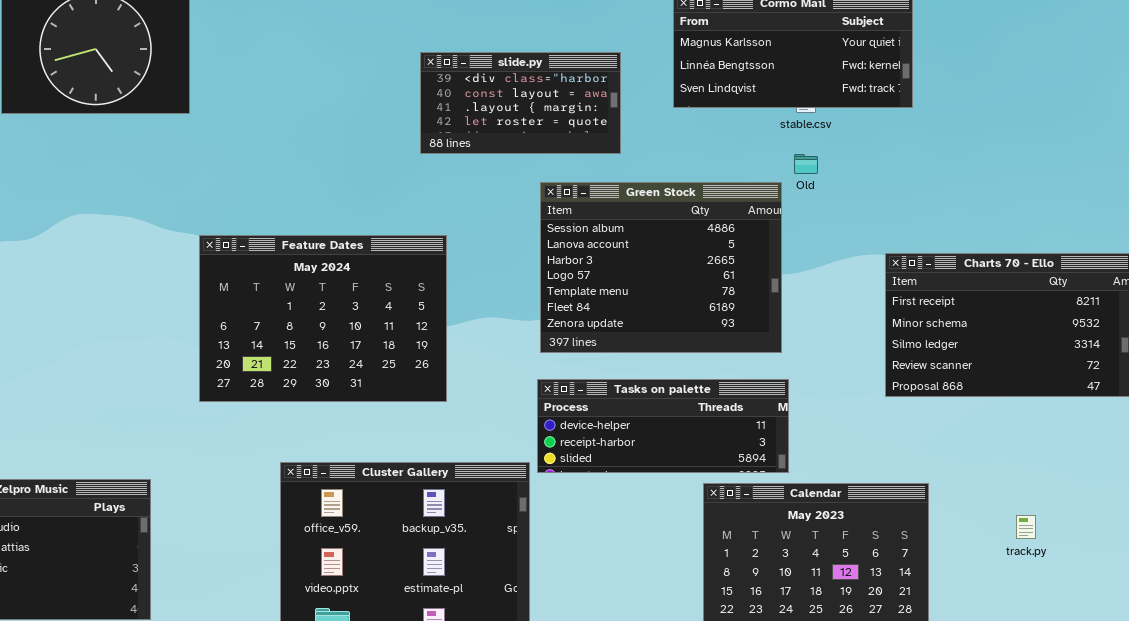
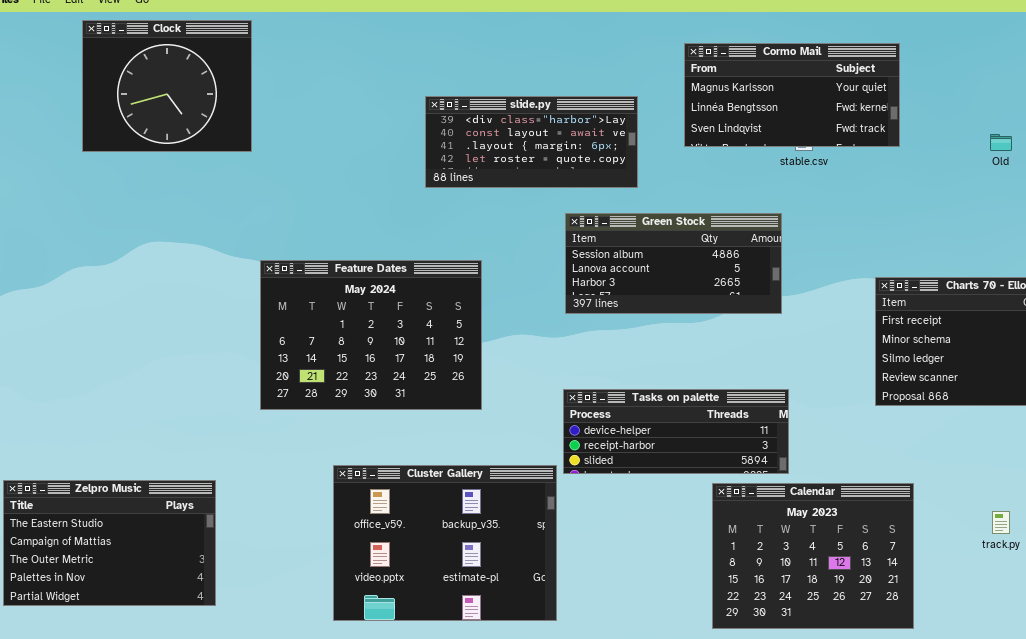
slide.py: [420,52,621,154] -> [425,96,638,188], resized
Old: [794,154,818,174] -> [990,134,1012,151], moved
Green Stock: [540,182,782,353] -> [565,213,782,314], resized

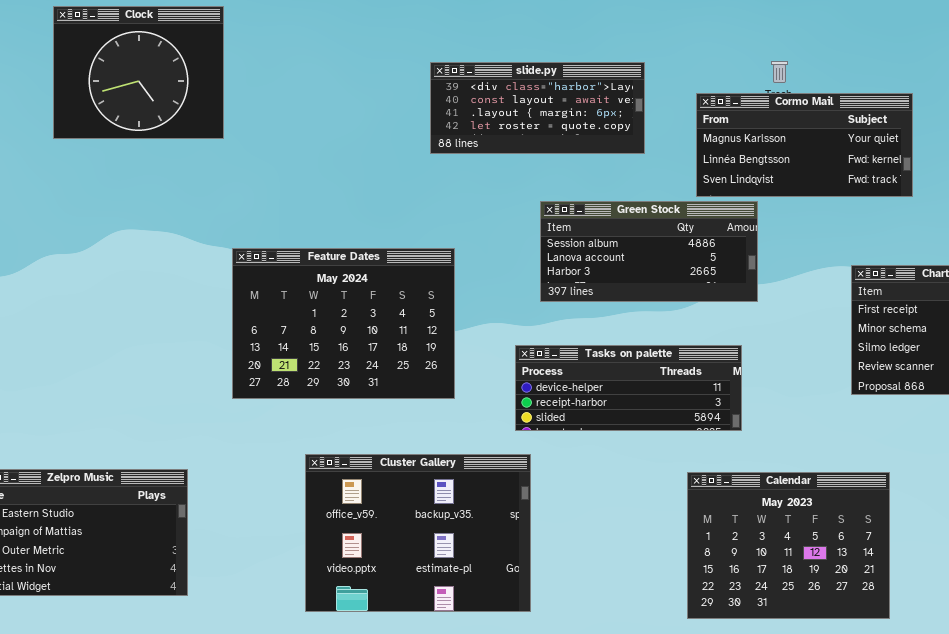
Cormo Mail: [684,43,900,147] -> [696,93,913,197], moved
slide.py: [425,96,638,188] -> [430,62,645,154], moved
Tasks on palette: [563,389,789,474] -> [515,345,742,431], moved

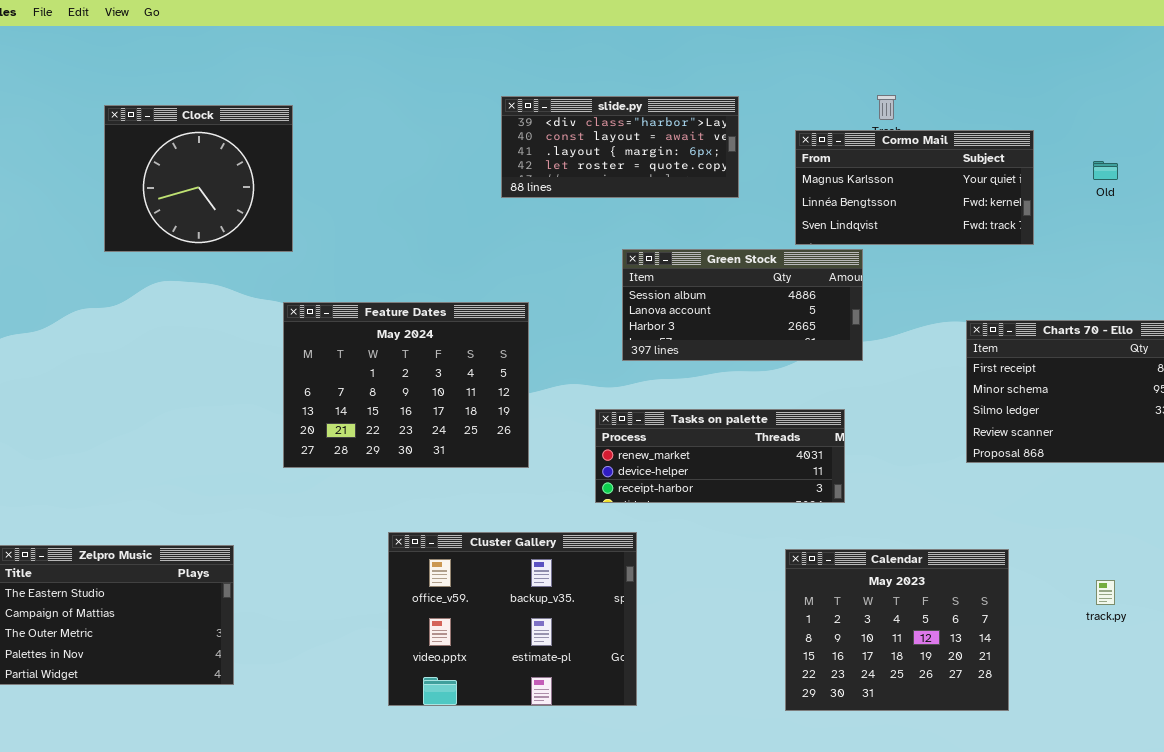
Clock: [53,6,224,139] -> [104,105,293,252], moved
Tasks on palette: [515,345,742,431] -> [595,409,845,503], scrolled up 1 row
Cluster Gallery: [305,454,531,612] -> [388,532,637,706], moved

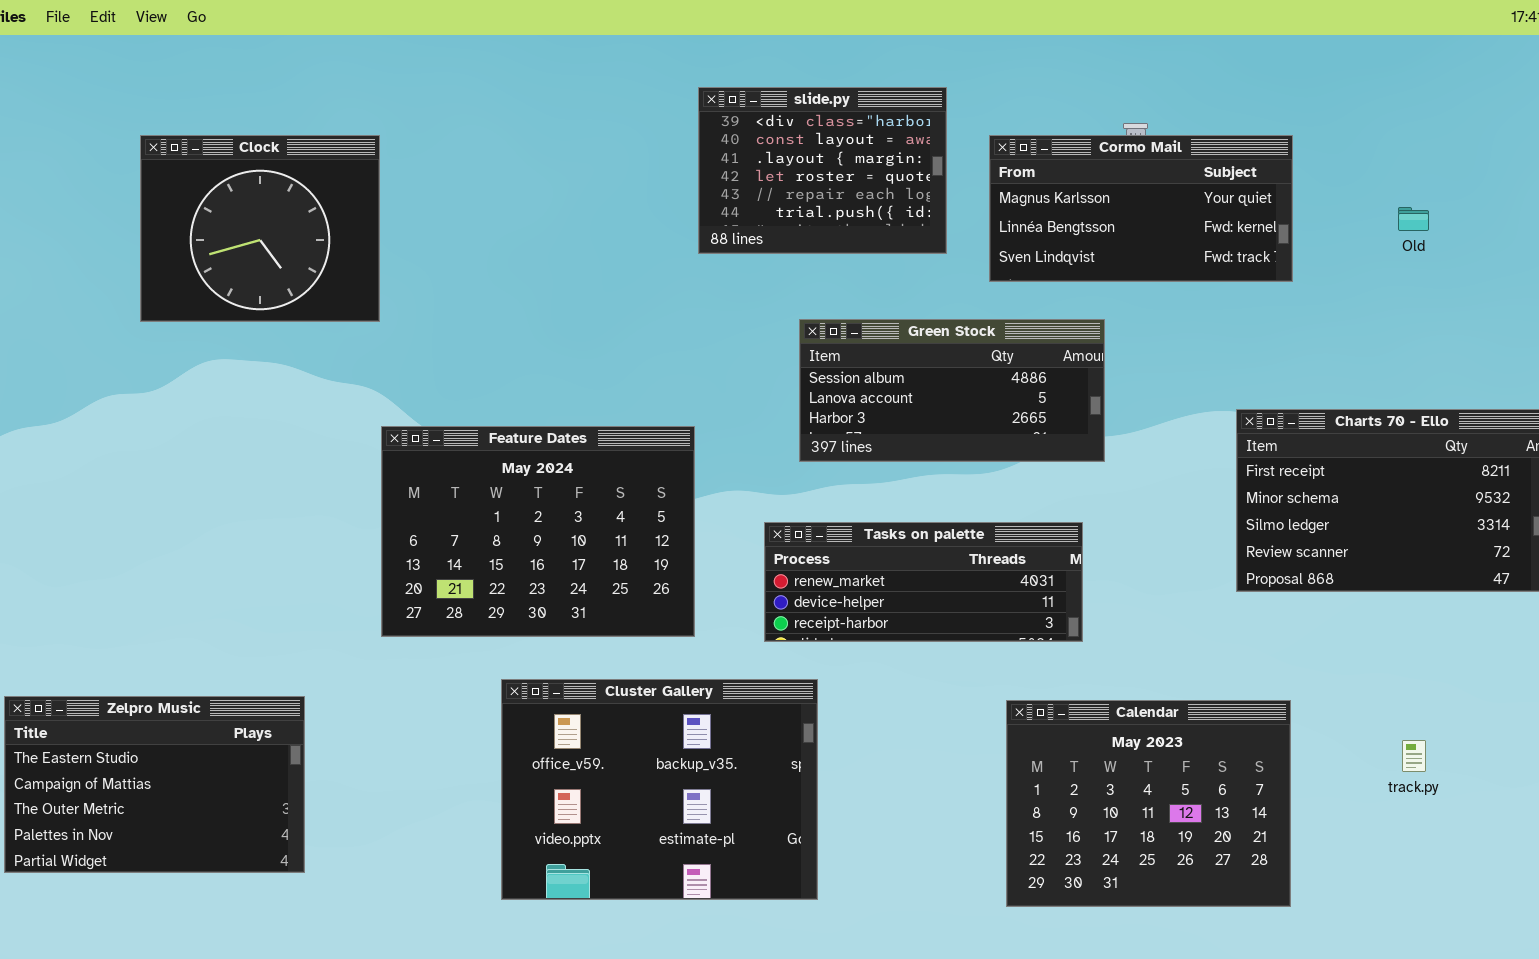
slide.py: [501,96,739,198] -> [698,87,947,254], resized
Cormo Mail: [795,130,1034,245] -> [989,135,1293,282], moved
Feature Dates: [283,302,529,468] -> [381,426,695,637], moved

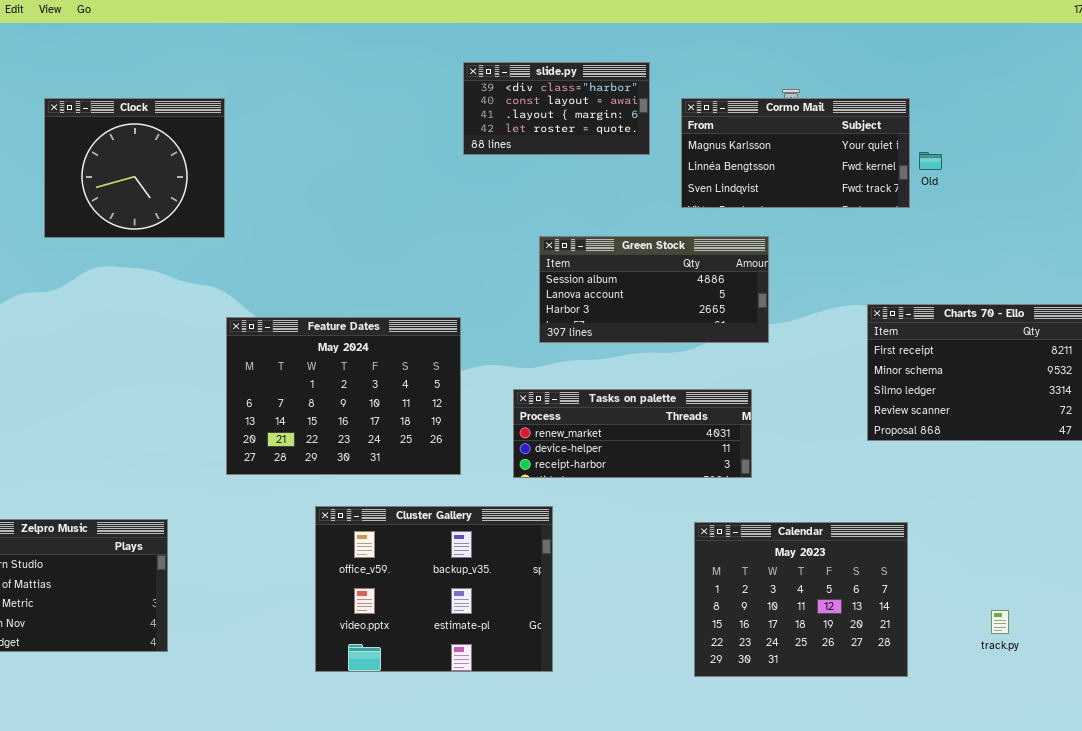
slide.py: [698,87,947,254] -> [463,62,650,155], resized
Old: [1398,207,1429,231] -> [919,152,942,170], moved
track.py: [1402,740,1426,772] -> [991,610,1009,634], moved

